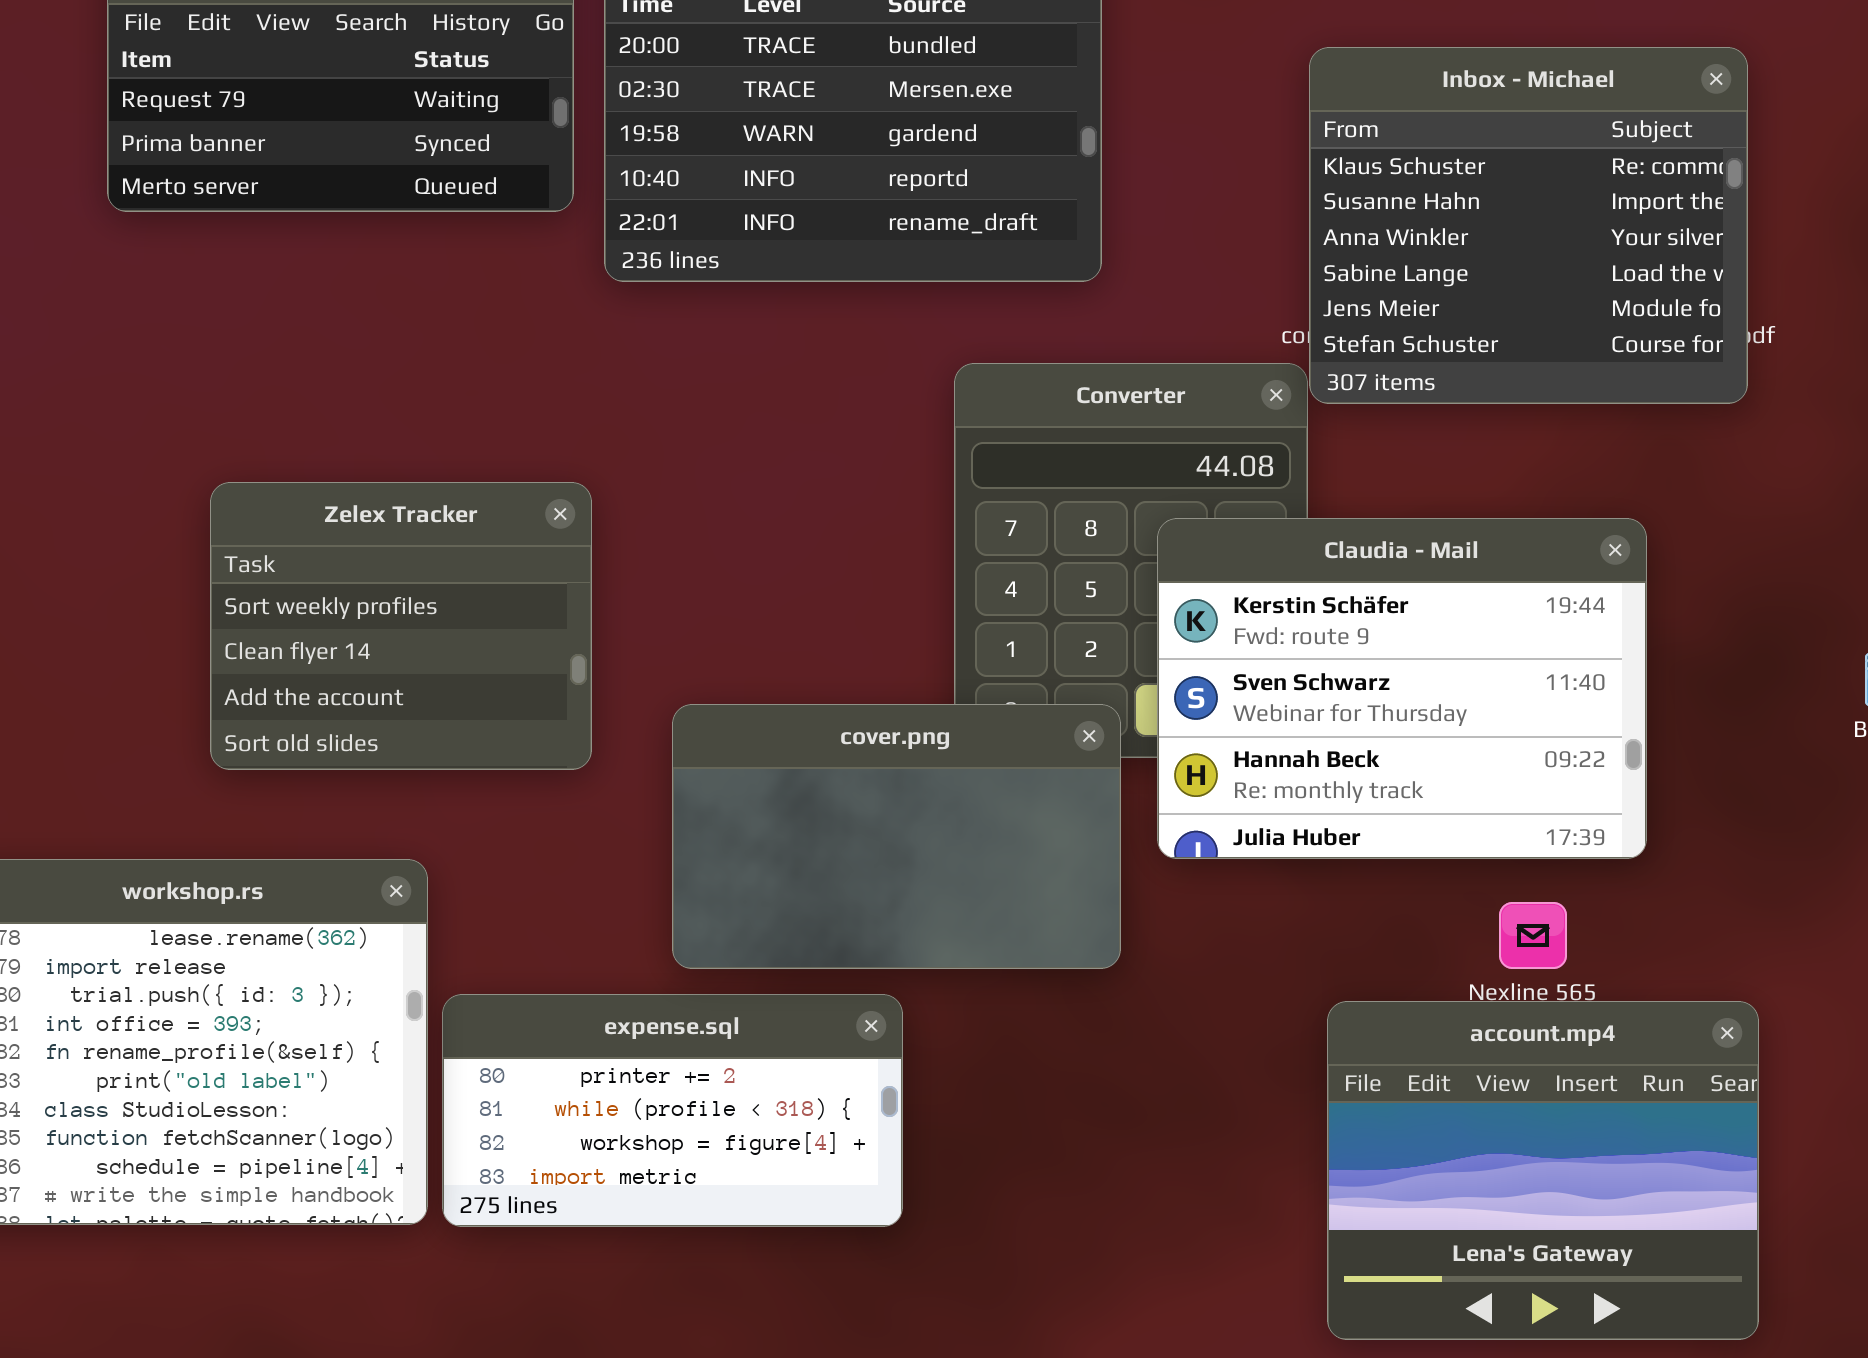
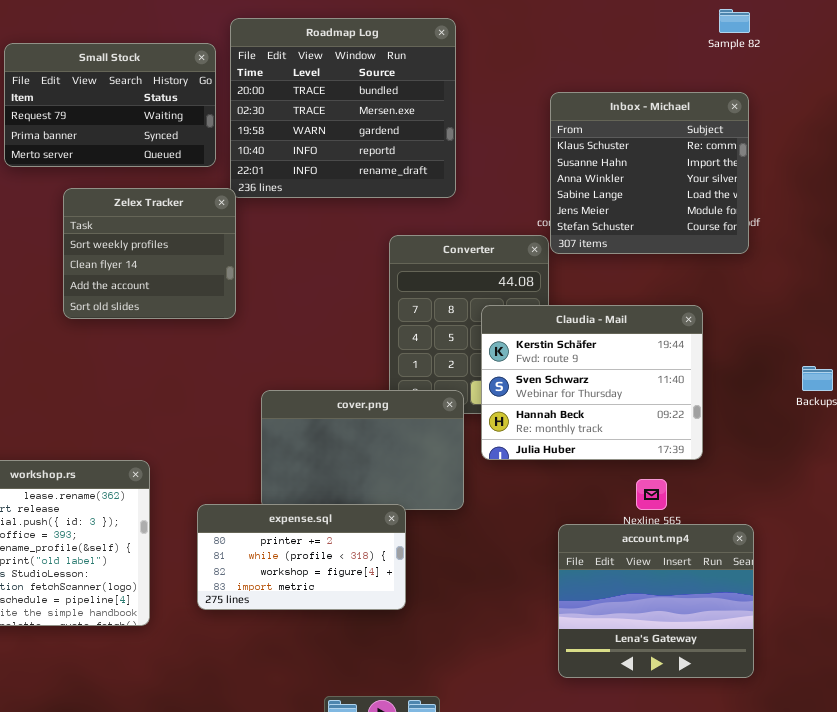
Zelex Tracker: [210,482,592,770] -> [63,188,236,319], moved
expense.sql: [442,994,903,1227] -> [197,504,406,610], moved

